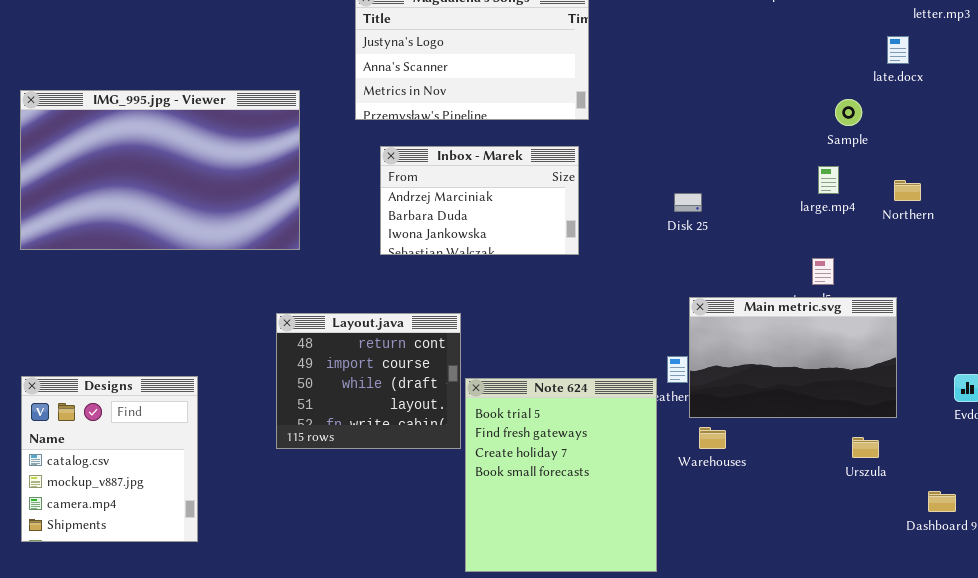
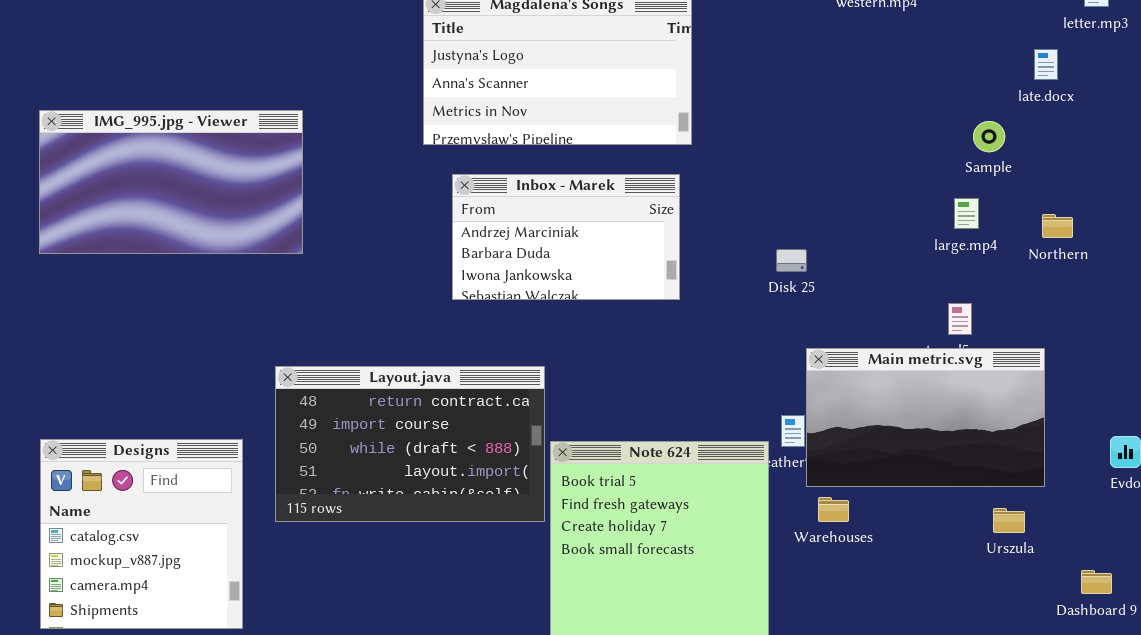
IMG_995.jpg - Viewer: [20,90,300,250] -> [39,110,303,254], resized
Disk 25: [674,193,702,212] -> [776,249,807,272], moved
Layout.java: [276,313,461,449] -> [275,366,545,522], resized

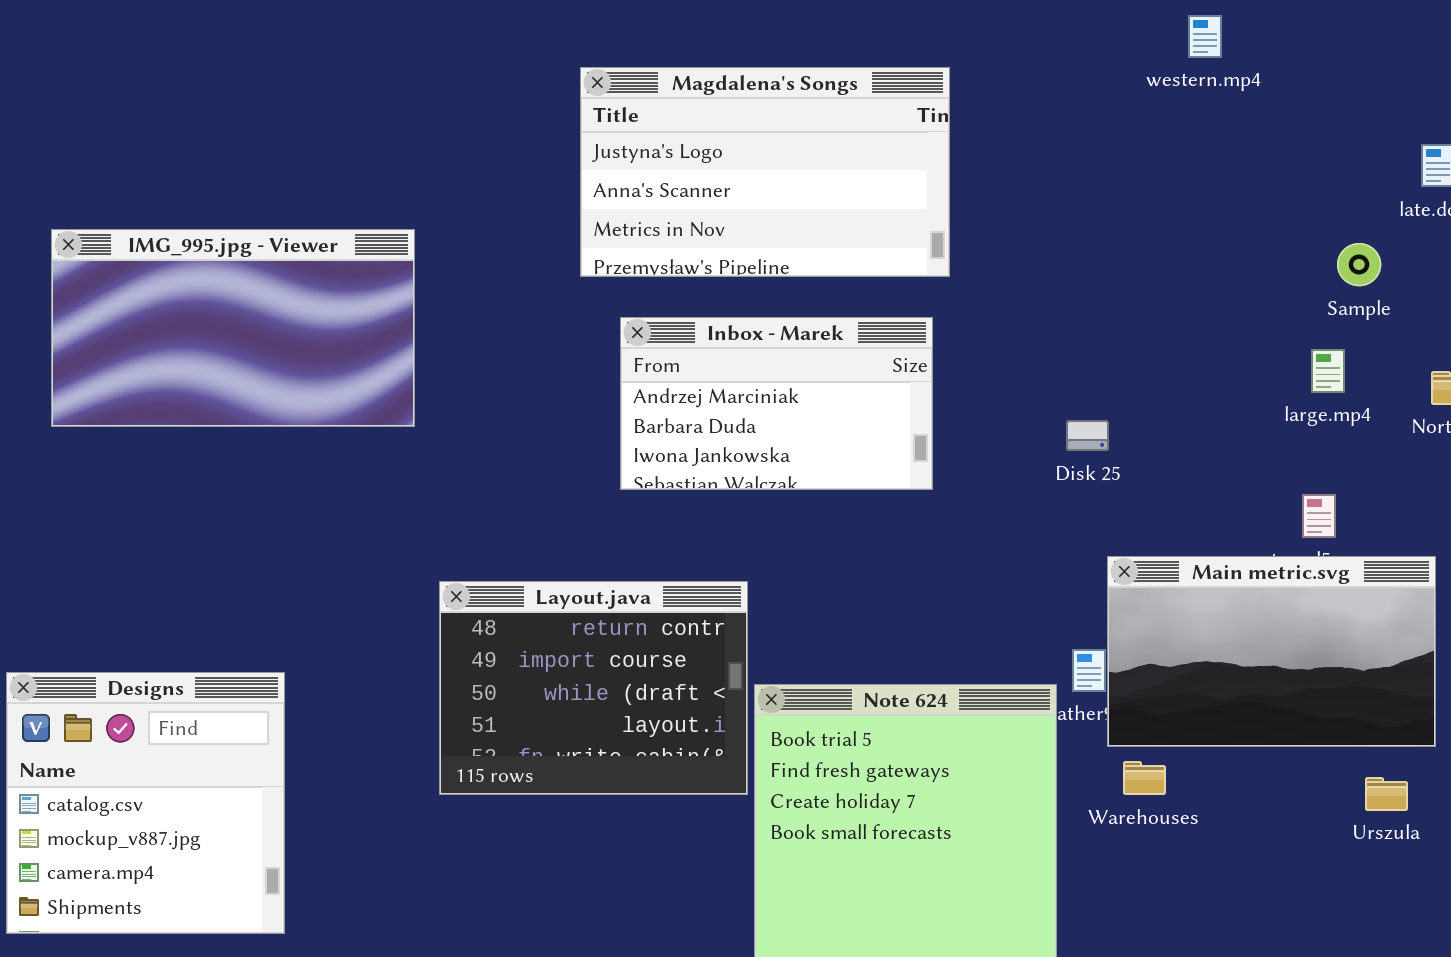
Layout.java: [275,366,545,522] -> [439,581,748,795], resized
Designs: [40,439,243,629] -> [6,672,285,934], moved

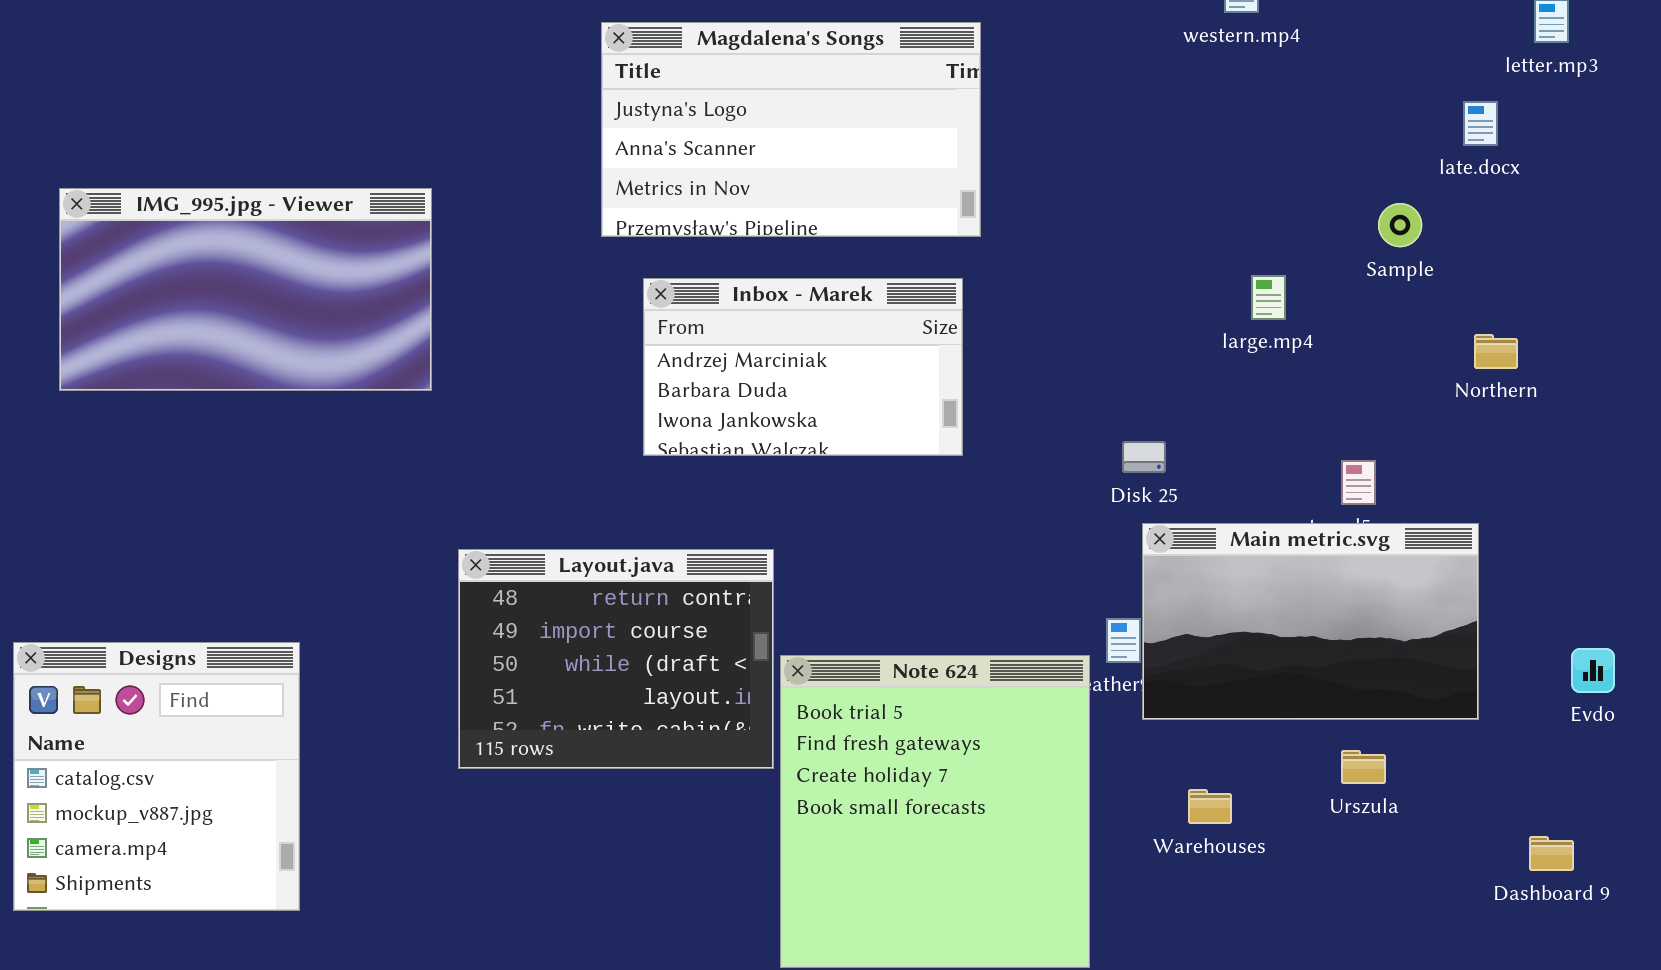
large.mp4: [1311,349,1345,393] -> [1251,275,1286,320], moved
Disk 25: [1066,420,1109,451] -> [1122,441,1166,473], moved
Warehouses: [1123,761,1166,795] -> [1188,789,1232,824], moved
Urszula: [1365,777,1408,811] -> [1341,750,1386,784], moved

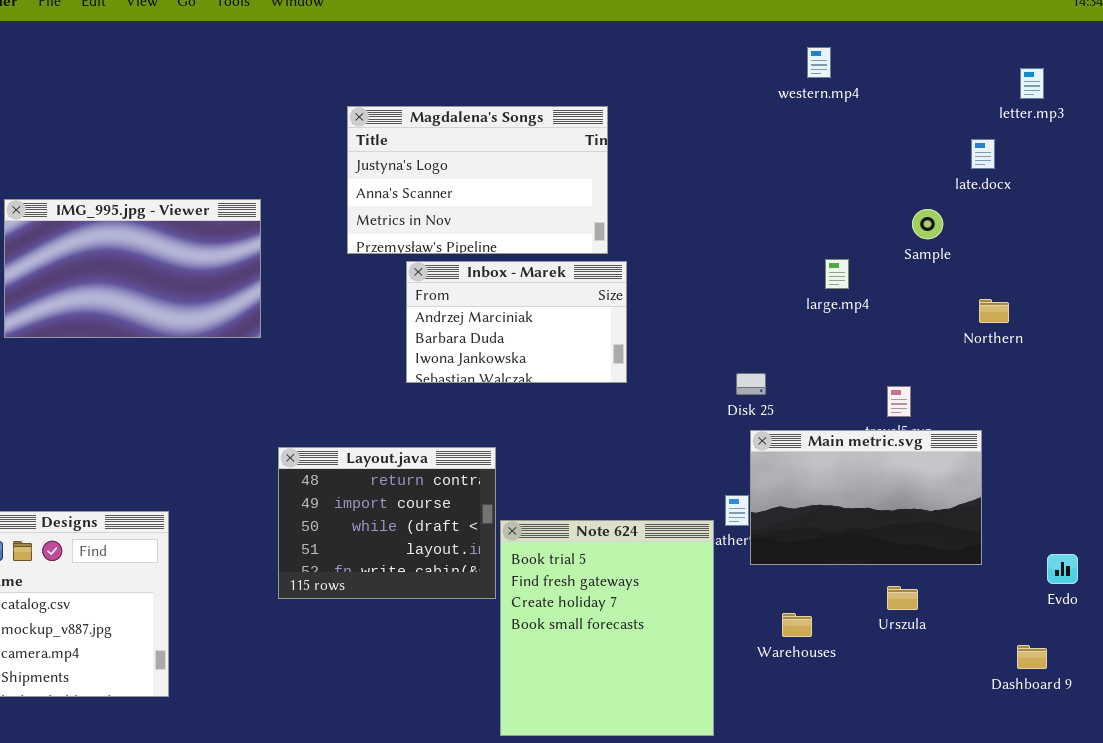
Magdalena's Songs: [601,22,981,237] -> [347,106,608,254], moved
Evdo: [1571,648,1615,693] -> [1047,554,1078,584], moved

